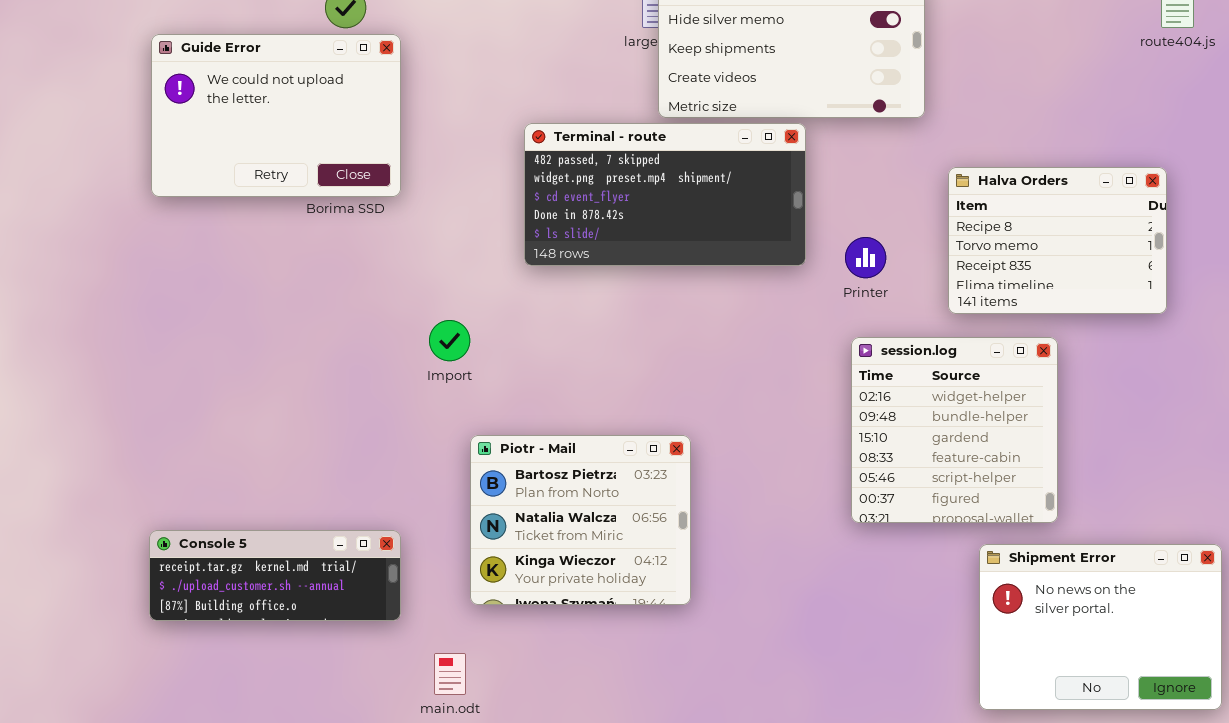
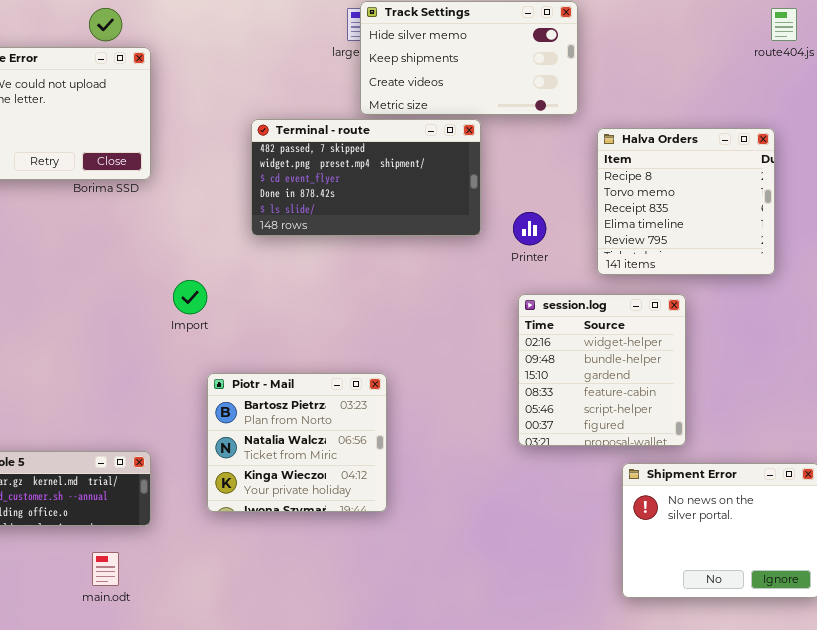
Halva Orders: [948,167,1167,314] -> [597,128,775,275], resized
main.odt: [434,653,466,695] -> [92,552,119,586], moved

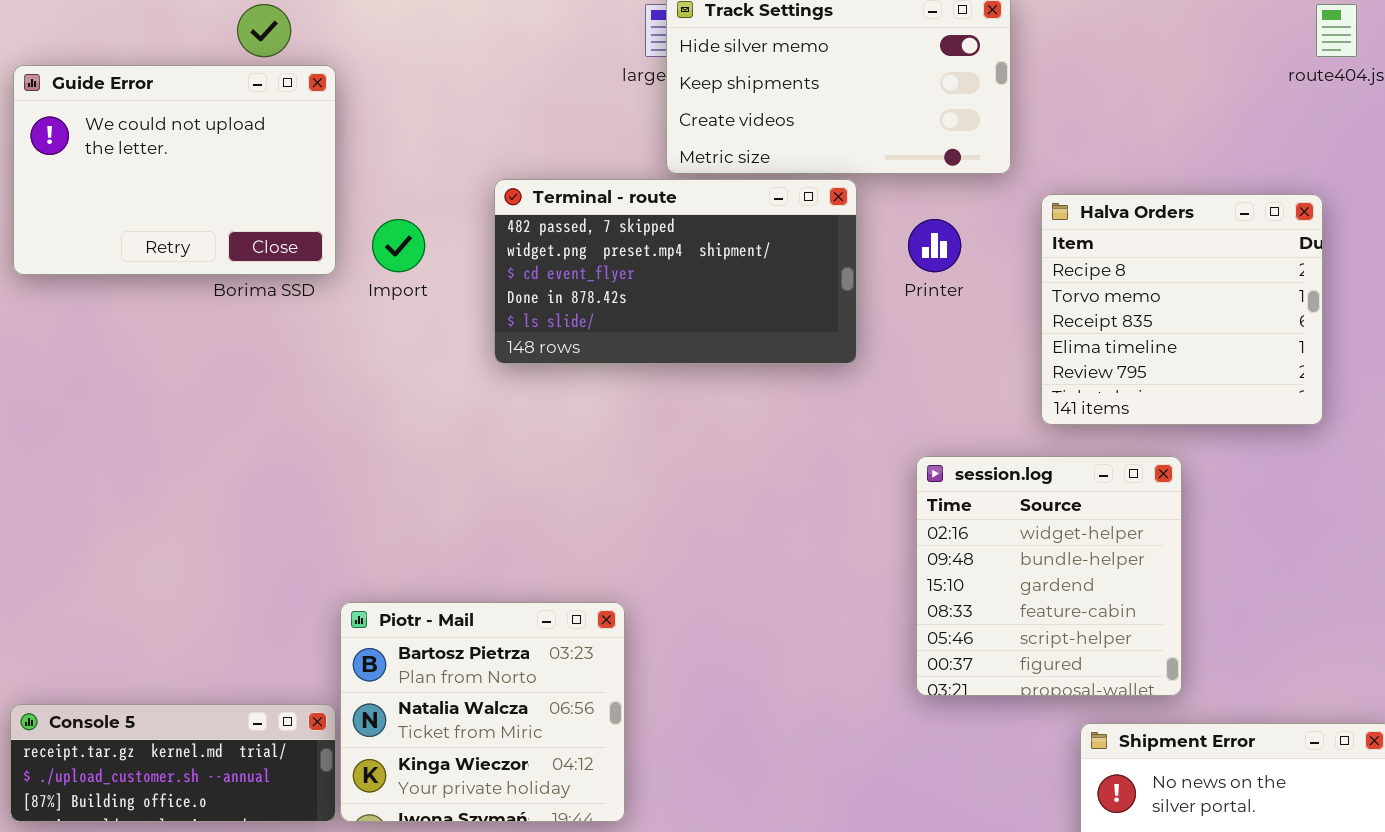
Printer: [513,212,546,245] -> [908,219,961,272], moved
Import: [173,280,207,314] -> [372,219,425,272], moved
Piotr - Mail: [207,373,387,512] -> [340,602,625,822], moved

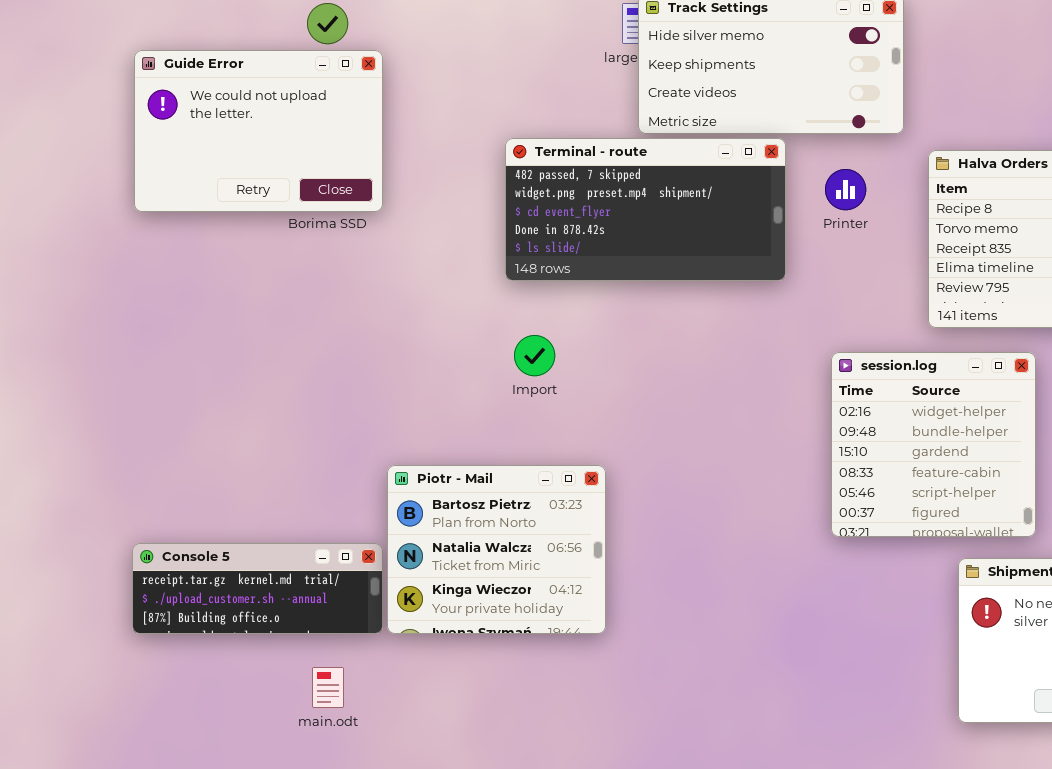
Import: [372,219,425,272] -> [514,335,555,376], moved

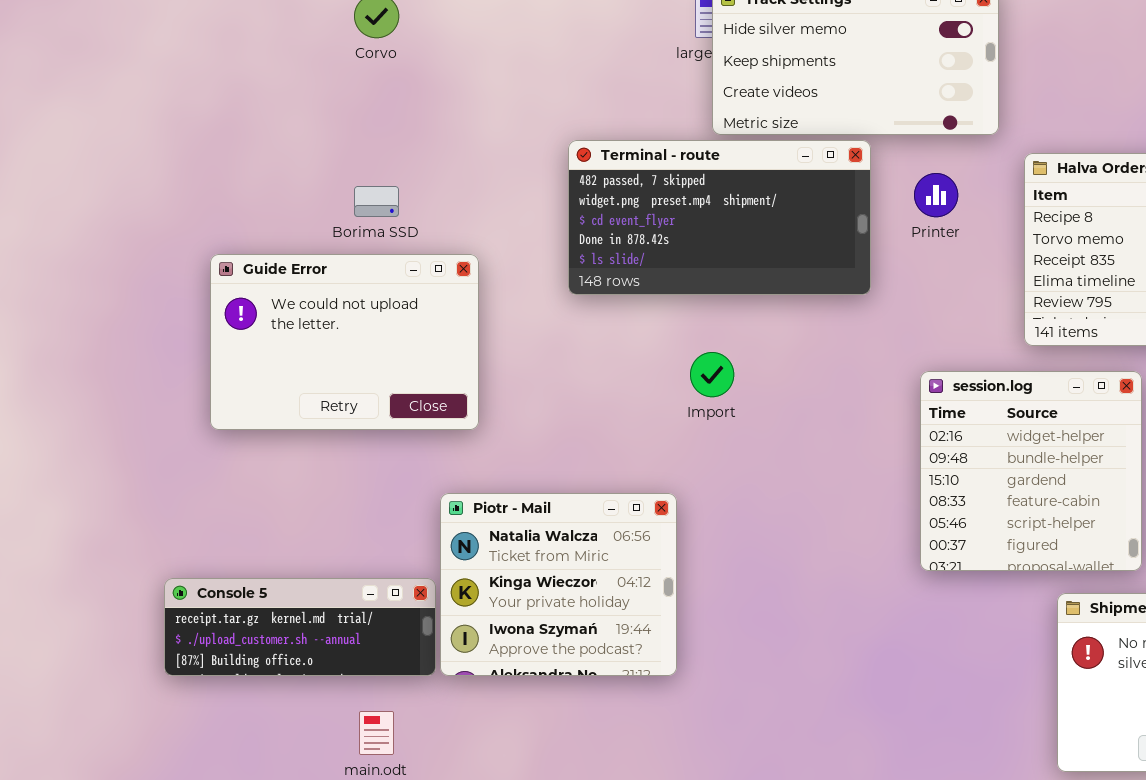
Guide Error: [134,50,383,212] -> [210,254,479,430], moved
Import: [514,335,555,376] -> [690,352,734,397], moved
Piotr - Mail: [387,465,606,634] -> [440,493,677,676], scrolled down 1 row

